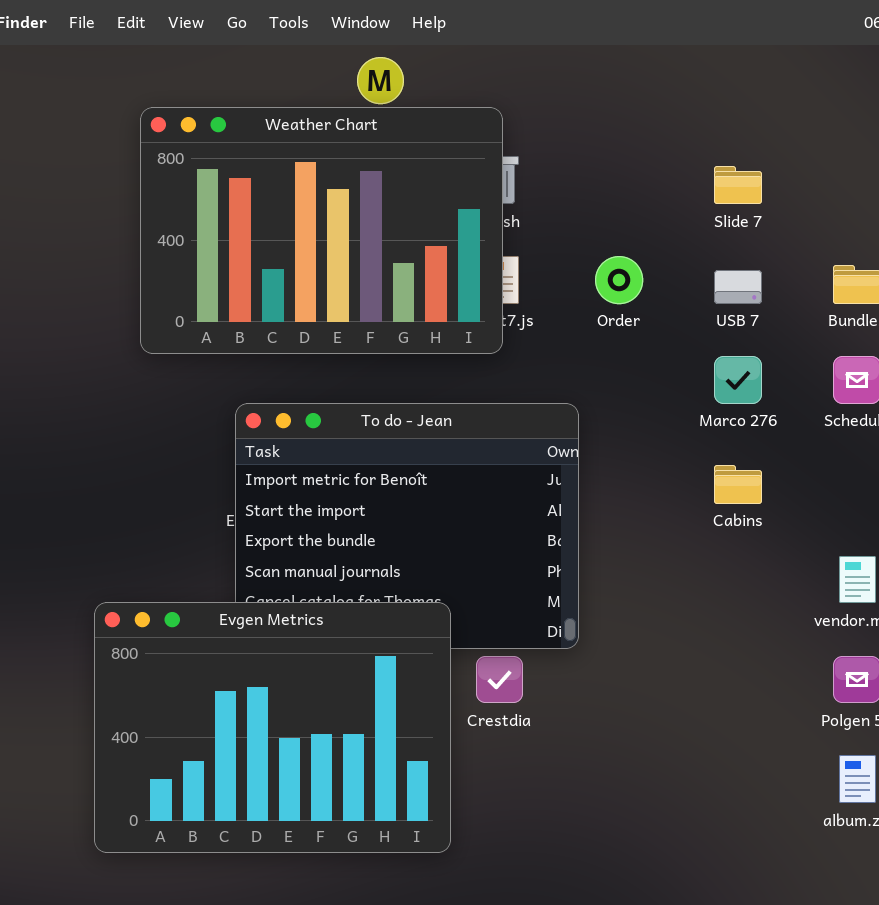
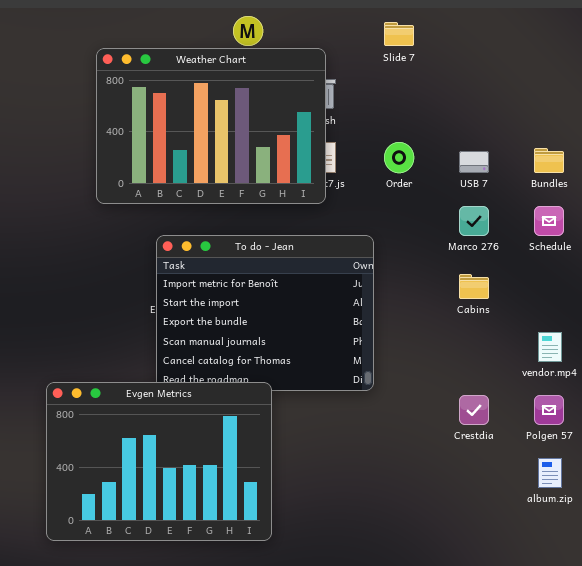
Slide 7: [714,166,762,204] -> [384,22,414,46], moved
Evgen Metrics: [94,602,451,853] -> [46,382,272,541], moved
Crestdia: [476,656,523,703] -> [459,395,489,425], moved

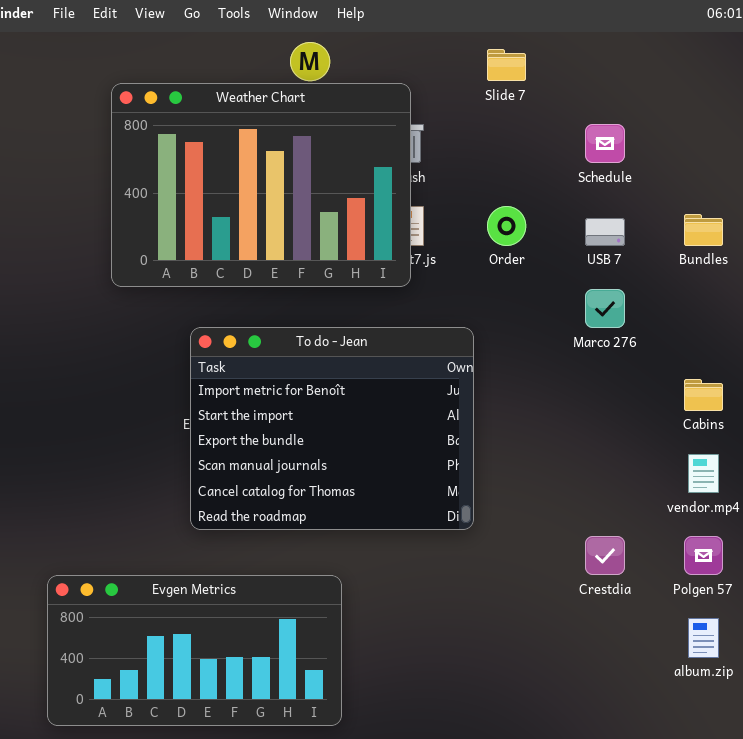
Schedule: [534,206,564,236] -> [585,124,625,163], moved
Cabins: [459,274,489,299] -> [684,379,723,411], moved
Evgen Metrics: [46,382,272,541] -> [47,575,342,726], resized

